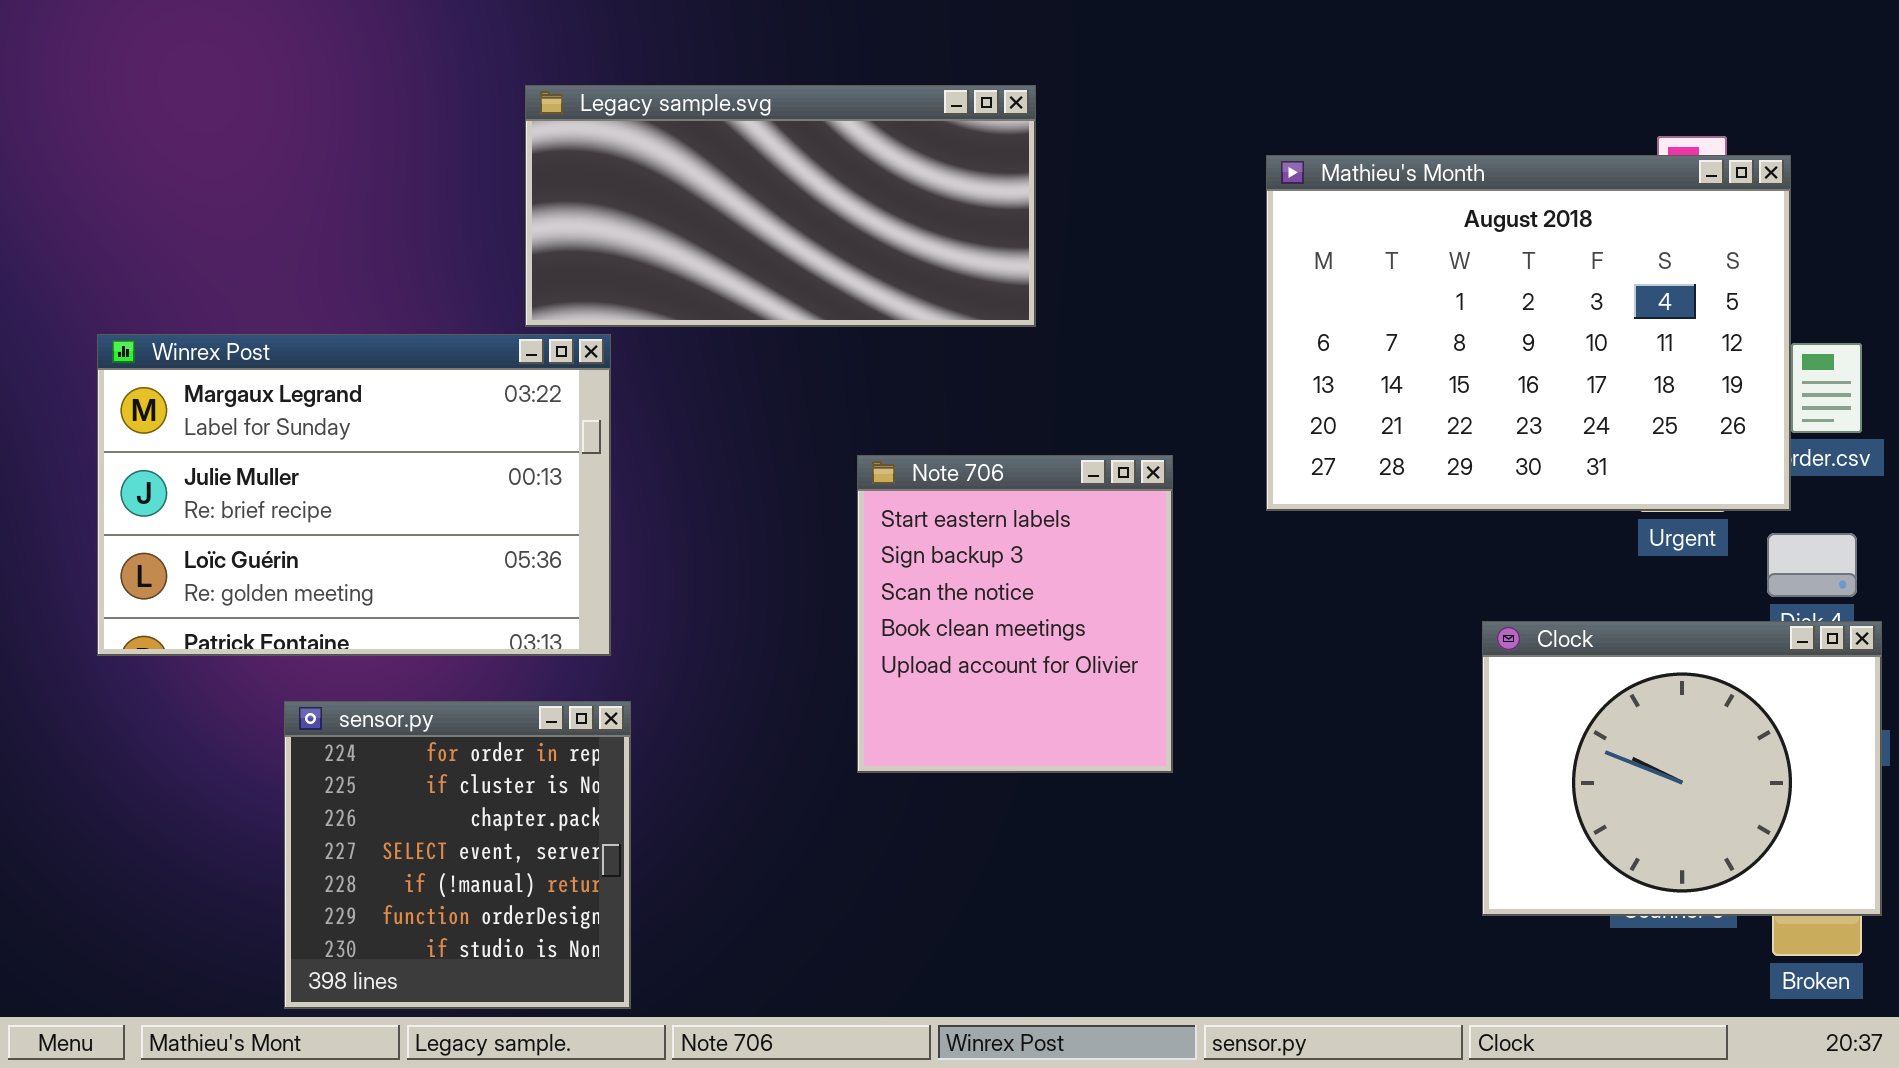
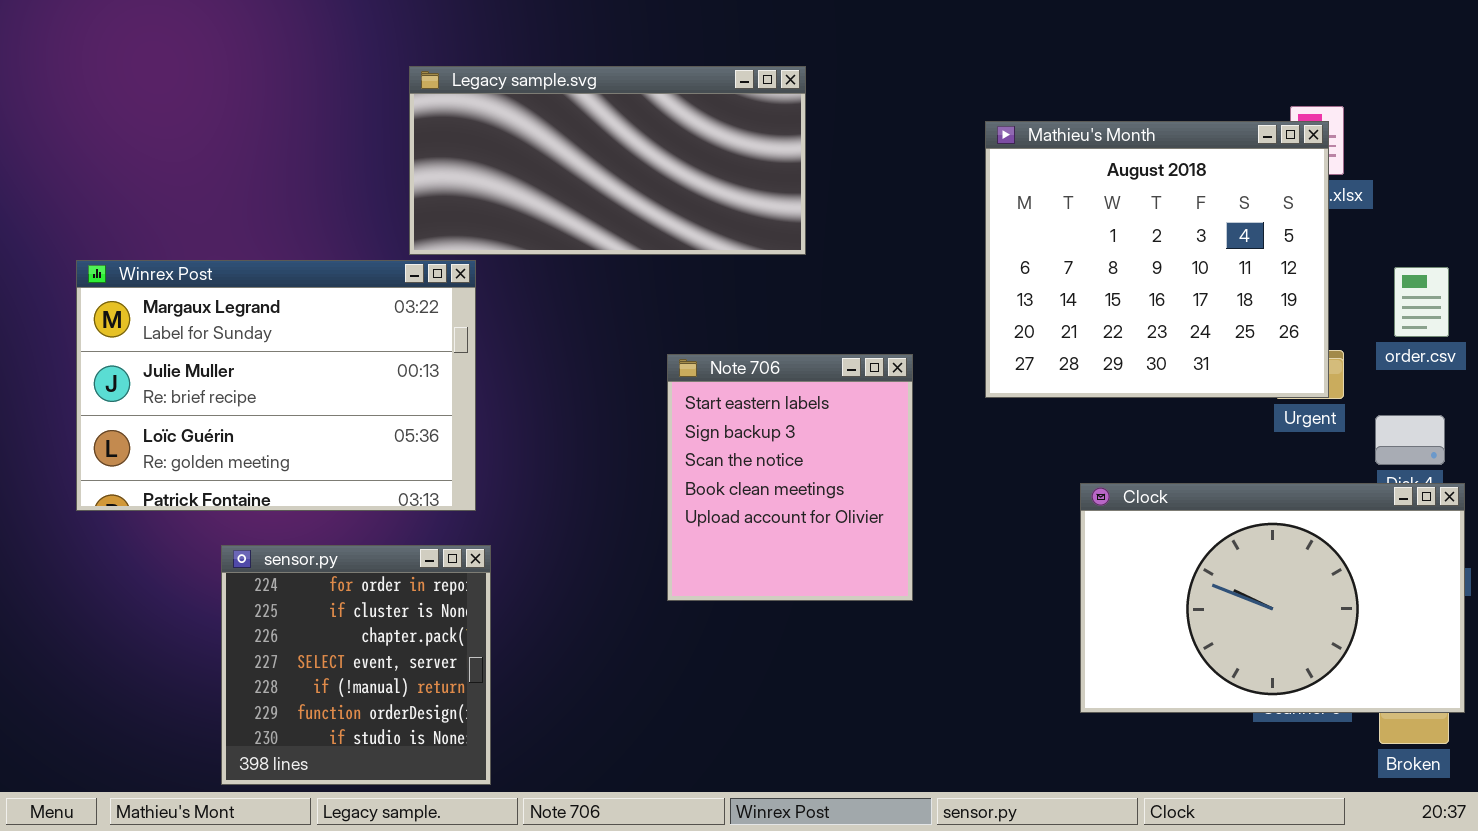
Mathieu's Month: [1266,155,1791,511] -> [985,121,1329,398], resized
Clock: [1482,621,1882,916] -> [1080,483,1465,713], resized

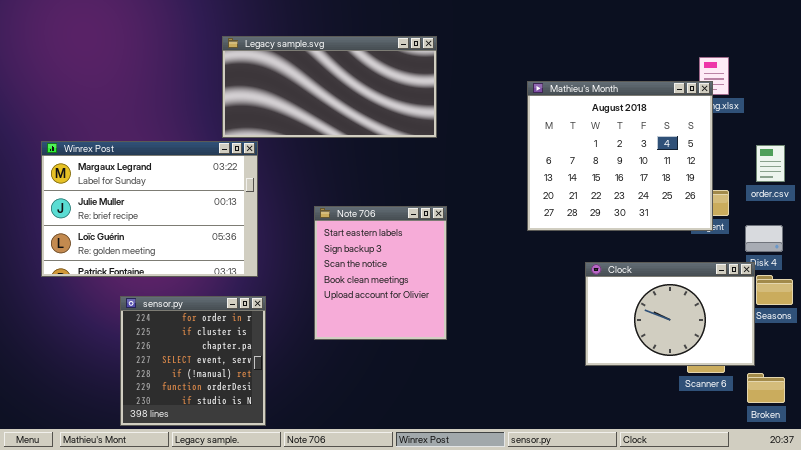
Mathieu's Month: [985,121,1329,398] -> [527,81,713,231], moved
Note 706: [667,354,913,601] -> [314,206,447,340], moved
Clock: [1080,483,1465,713] -> [585,262,755,366], resized

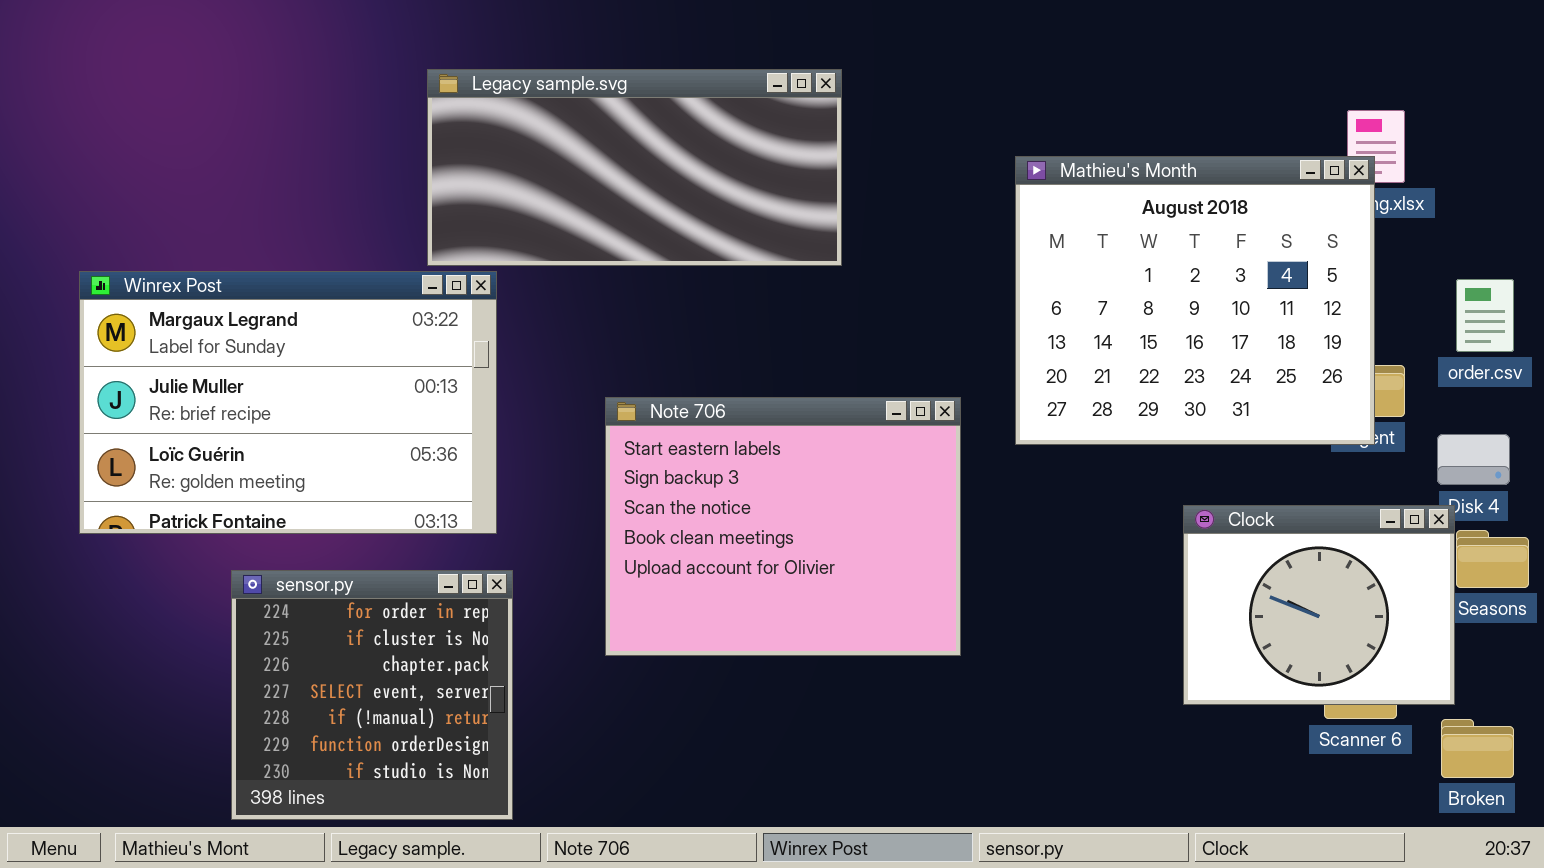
Note 706: [314,206,447,340] -> [605,397,961,656], resized
Clock: [585,262,755,366] -> [1183,505,1455,705], resized

